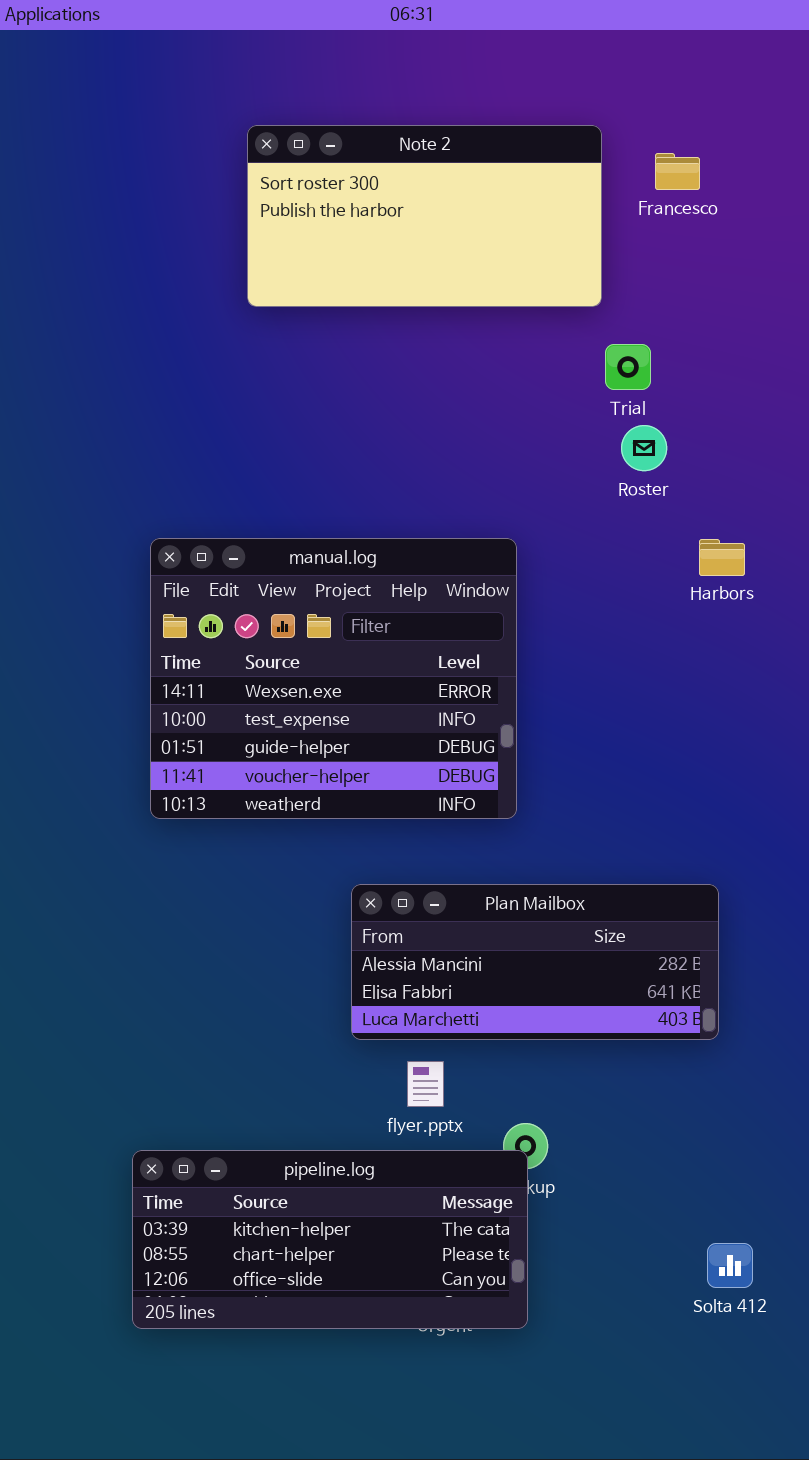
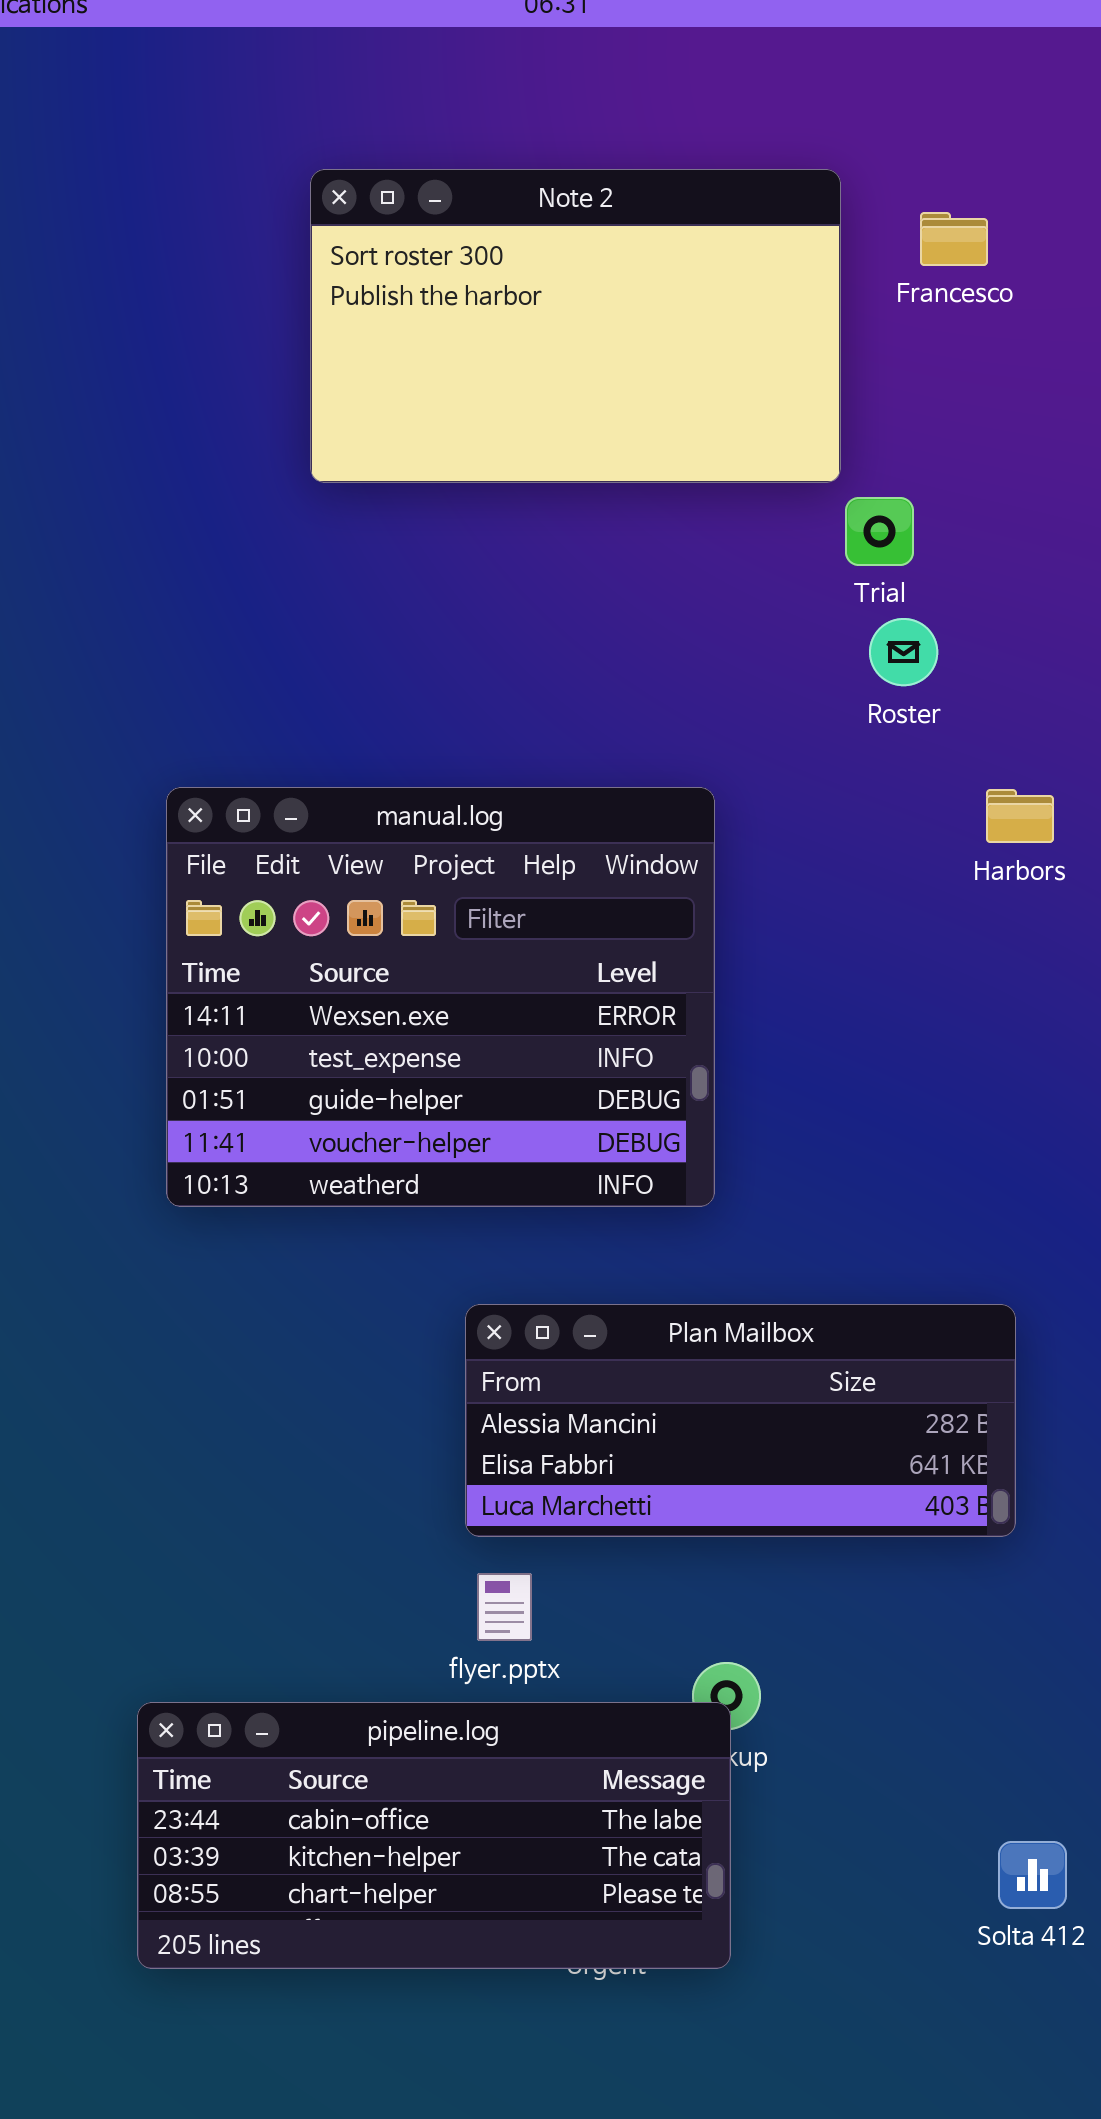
Note 2: [247,125,602,307] -> [310,169,841,483], resized
flyer.pptx: [407,1061,444,1107] -> [477,1573,532,1641], moved
pipeline.log: [132,1150,528,1329] -> [137,1702,731,1969], scrolled up 1 row

